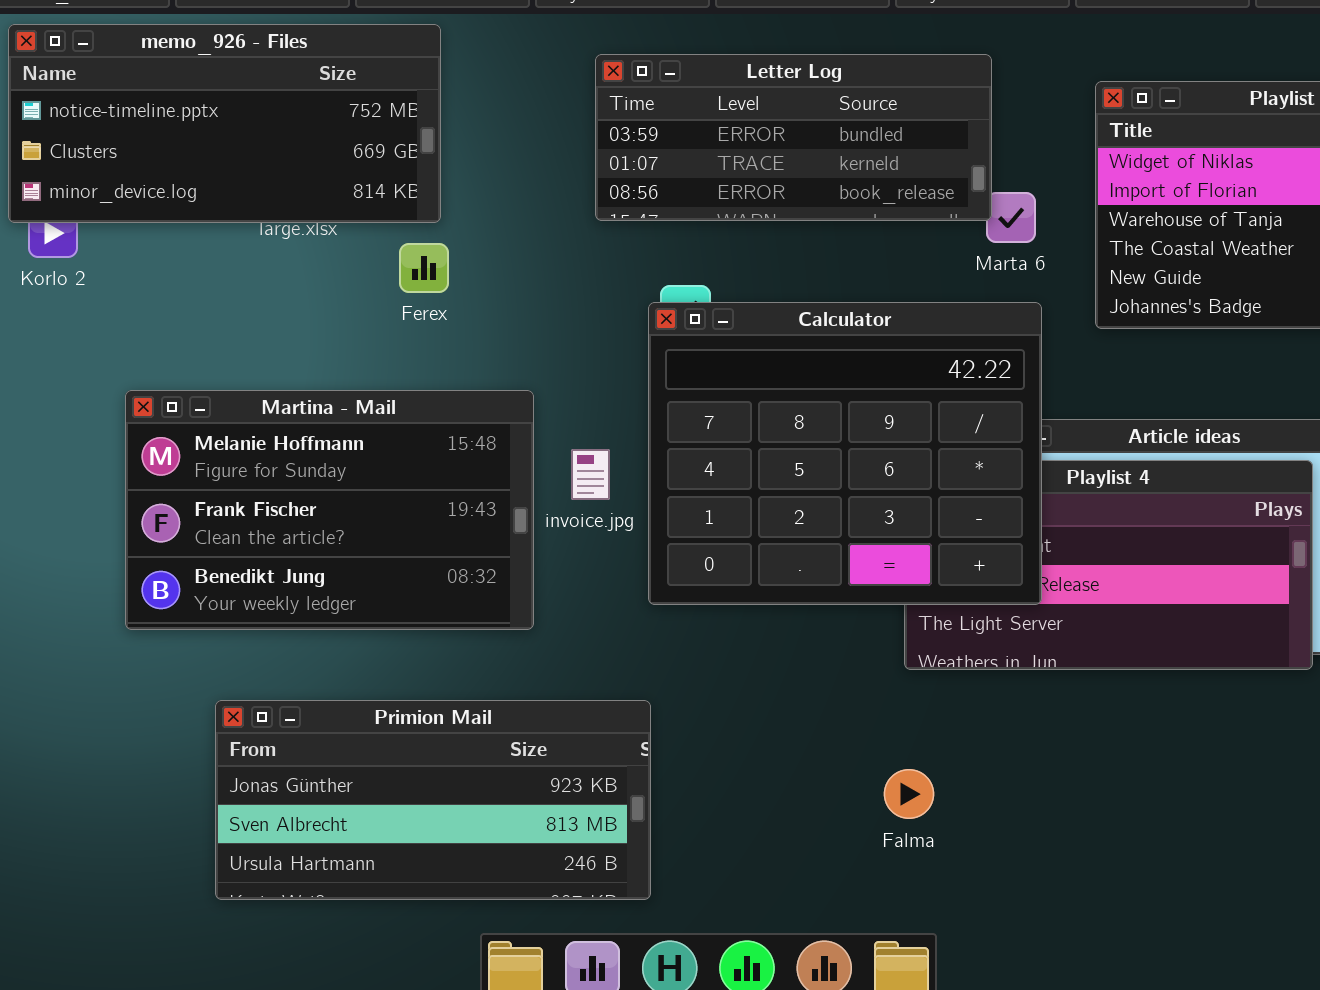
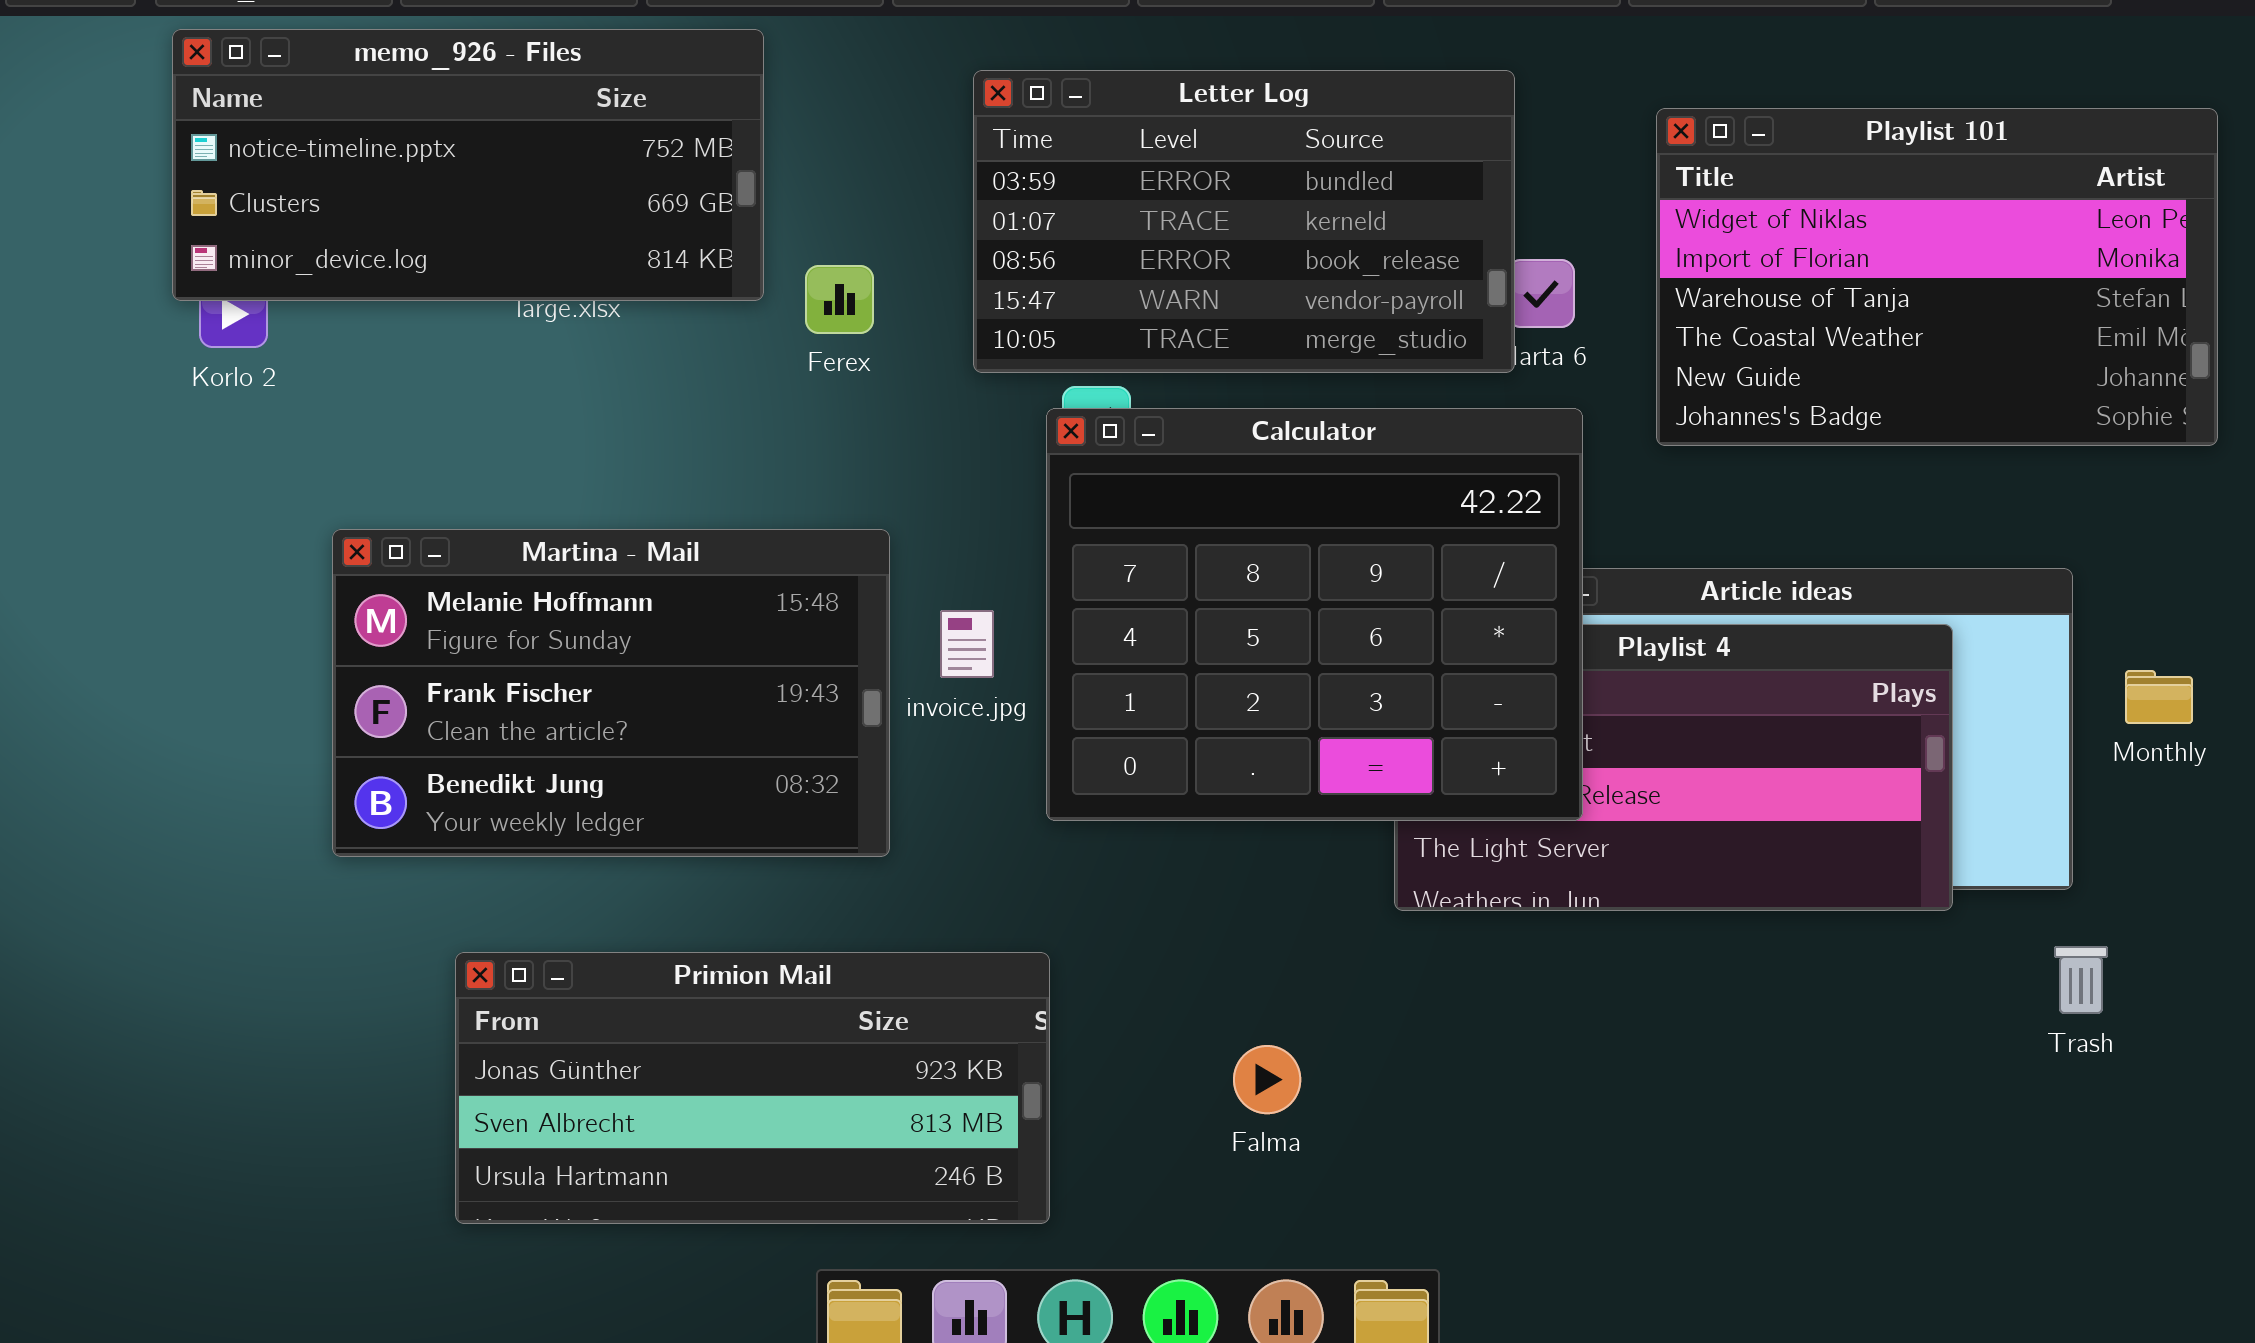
Letter Log: [595,54,992,221] -> [973,70,1515,373], resized
Ferex: [399,243,449,293] -> [805,265,874,334], moved
Falma: [884,769,934,819] -> [1233,1045,1301,1114], moved

